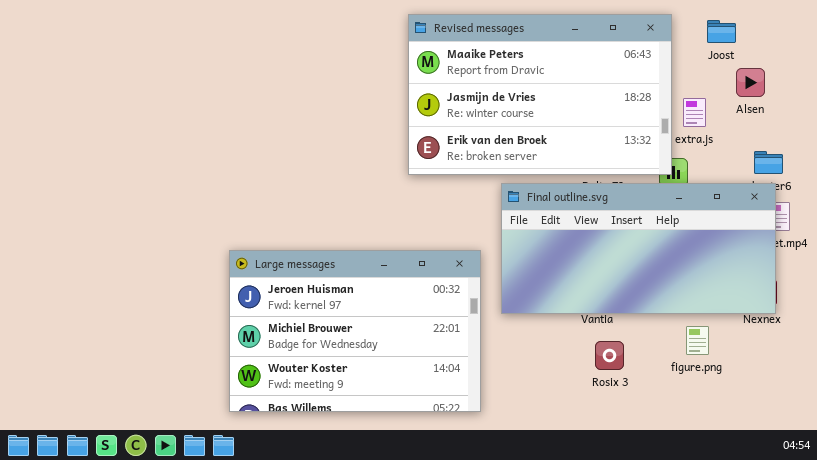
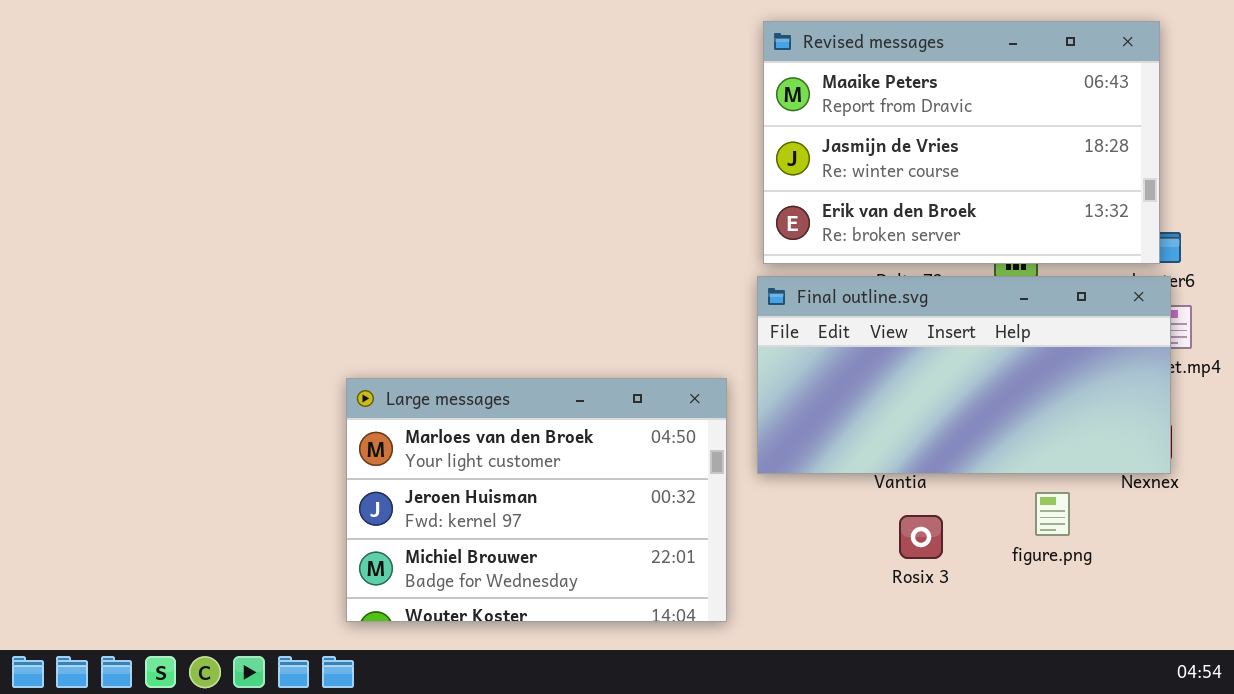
Revised messages: [408,14,672,175] -> [763,21,1160,264], moved
Large messages: [229,250,481,412] -> [346,378,727,622], scrolled up 1 row

